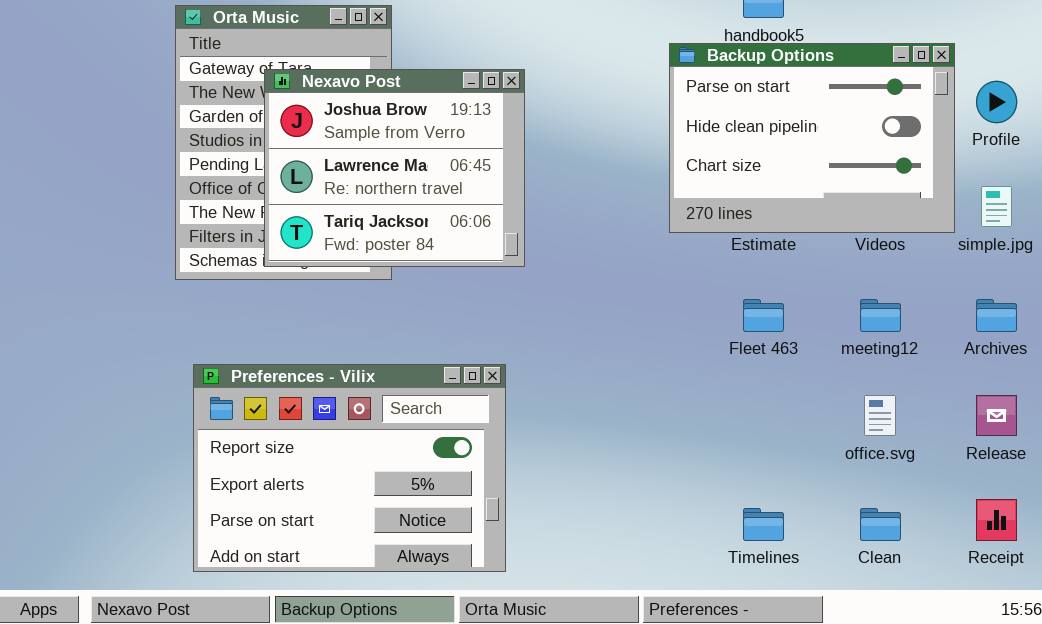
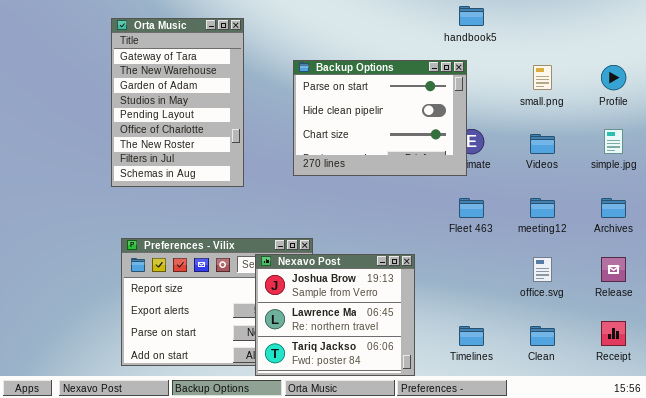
Backup Options: [669,43,955,233] -> [293,60,467,176], moved
Nexavo Post: [264,69,525,267] -> [255,254,415,376], moved

